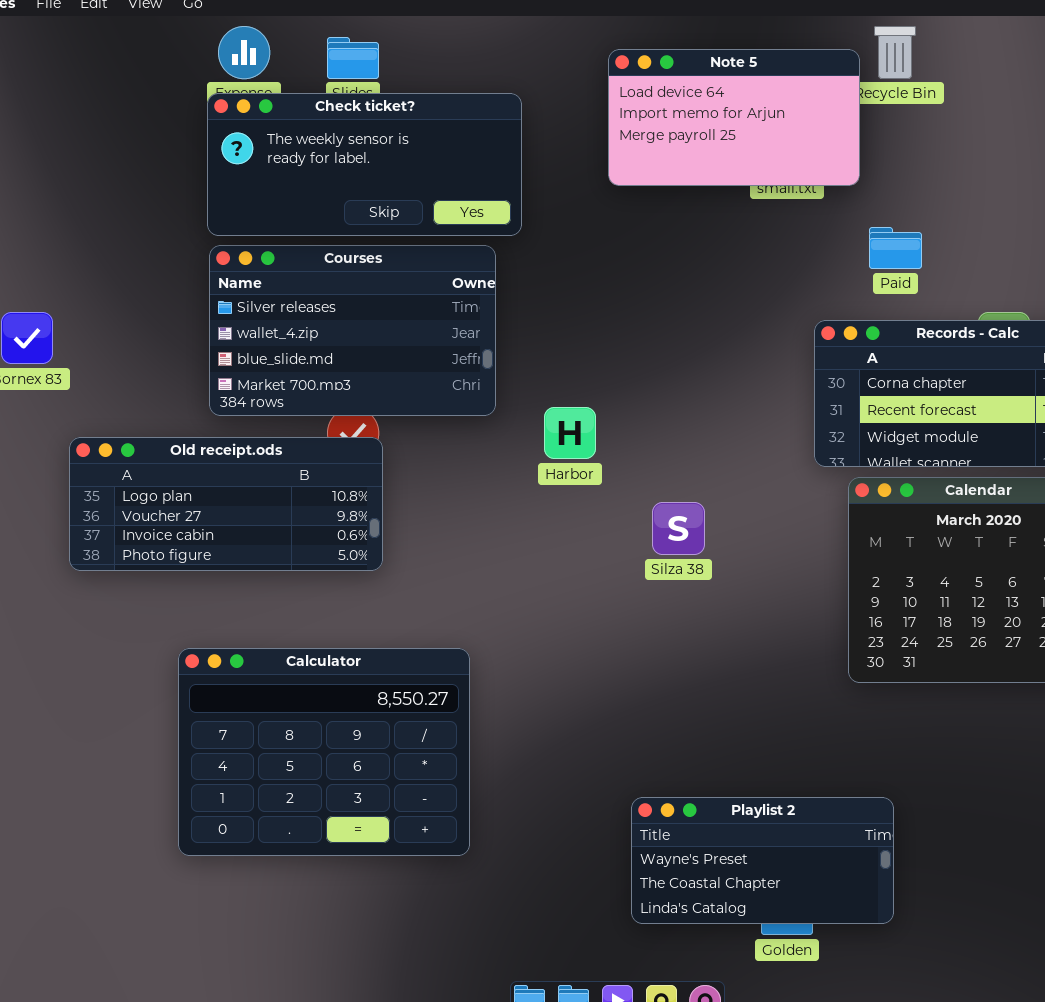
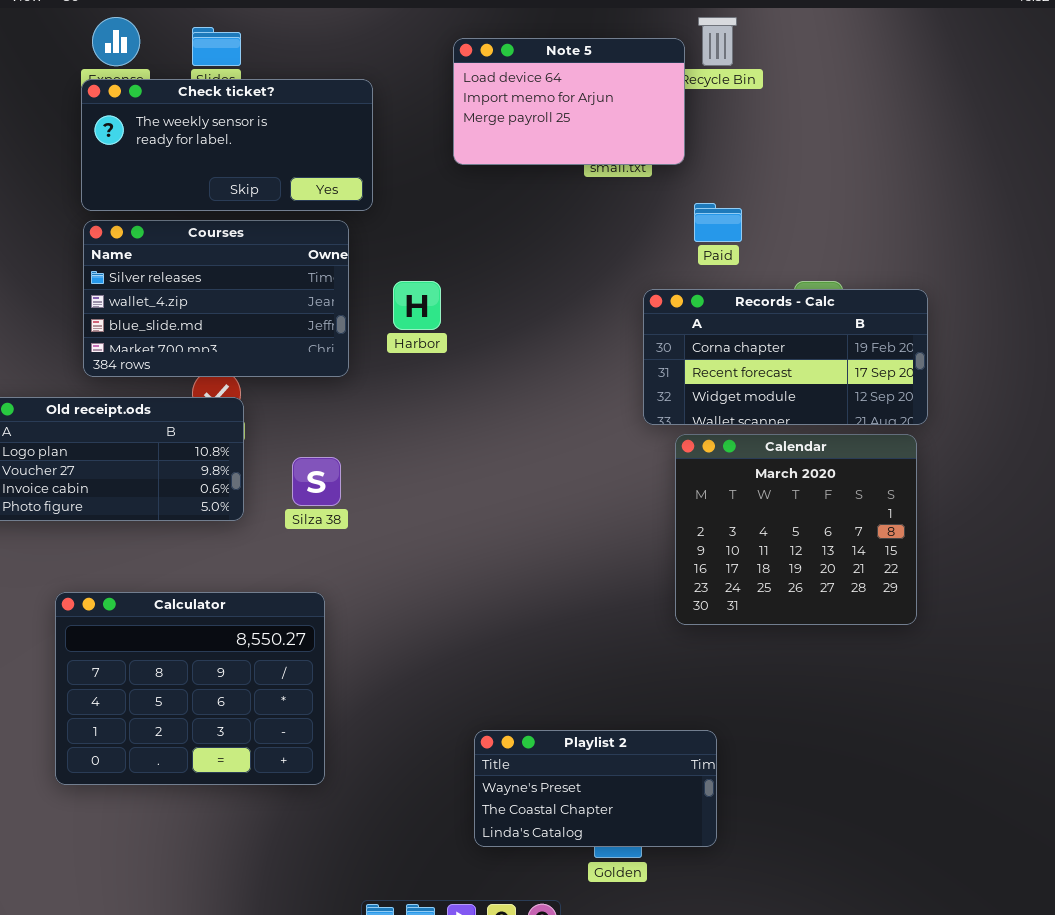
Harbor: [544,407,596,459] -> [393,281,441,330], moved
Silza 38: [652,502,705,555] -> [292,457,341,506], moved

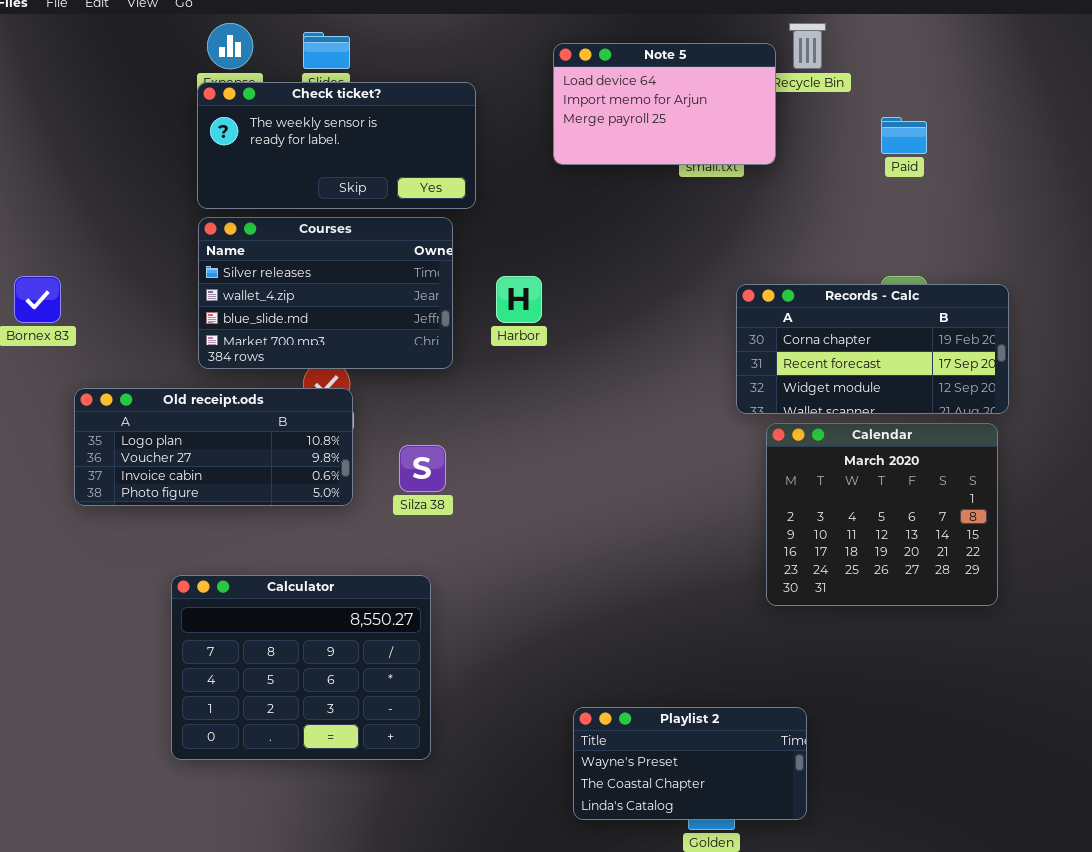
Paid: [694,203,742,242] -> [881,117,927,154], moved

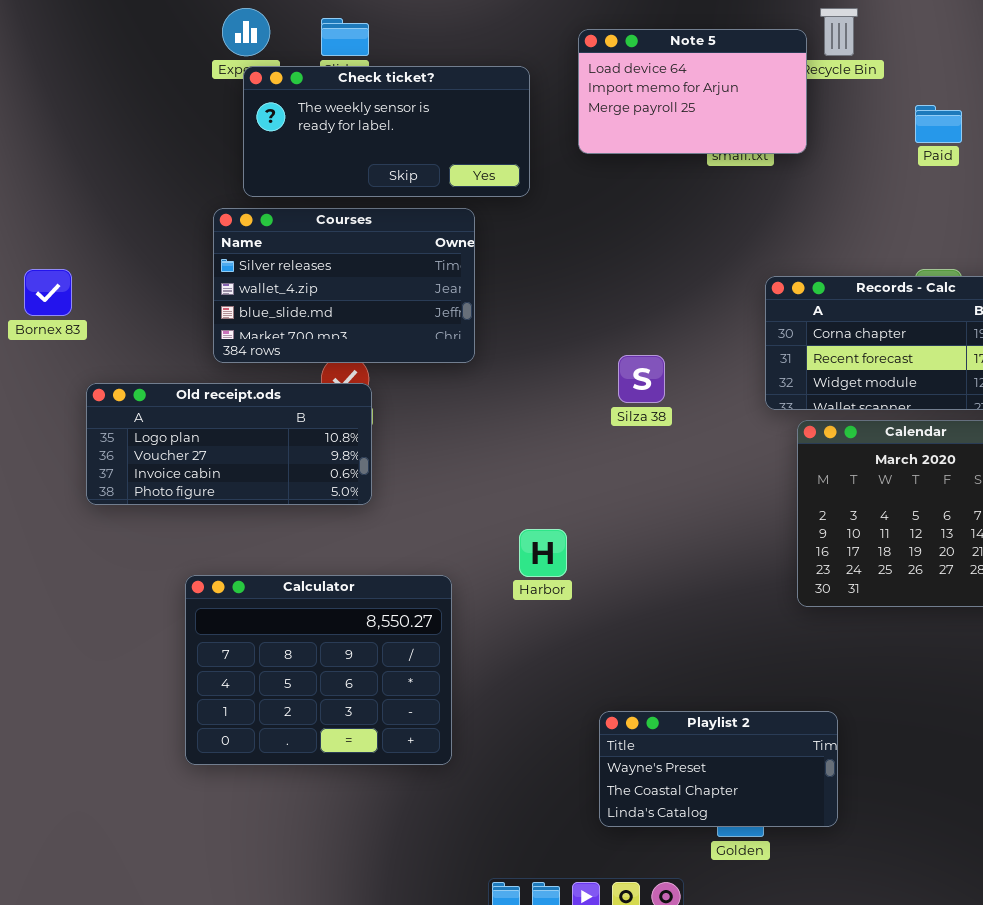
Check ticket?: [197,82,476,209] -> [243,66,530,197], moved
Harbor: [496,276,542,323] -> [519,529,567,577], moved
Silza 38: [399,445,446,492] -> [618,355,665,403], moved

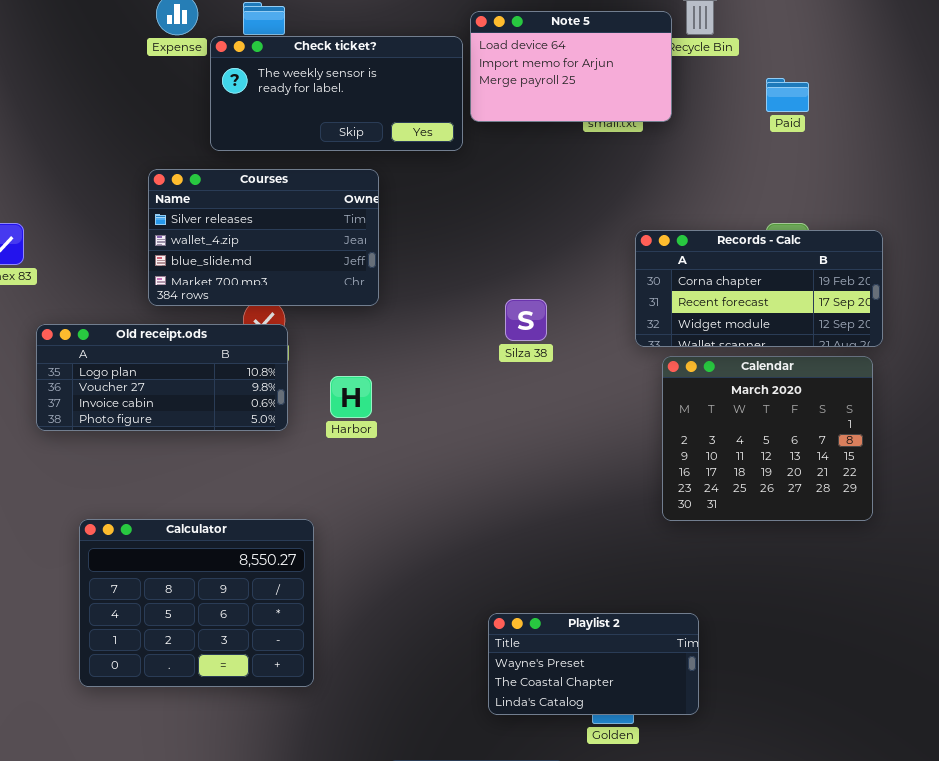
Check ticket?: [243,66,530,197] -> [210,36,463,151], moved
Harbor: [519,529,567,577] -> [330,376,372,418], moved
Calculator: [185,575,452,765] -> [79,519,314,687], moved

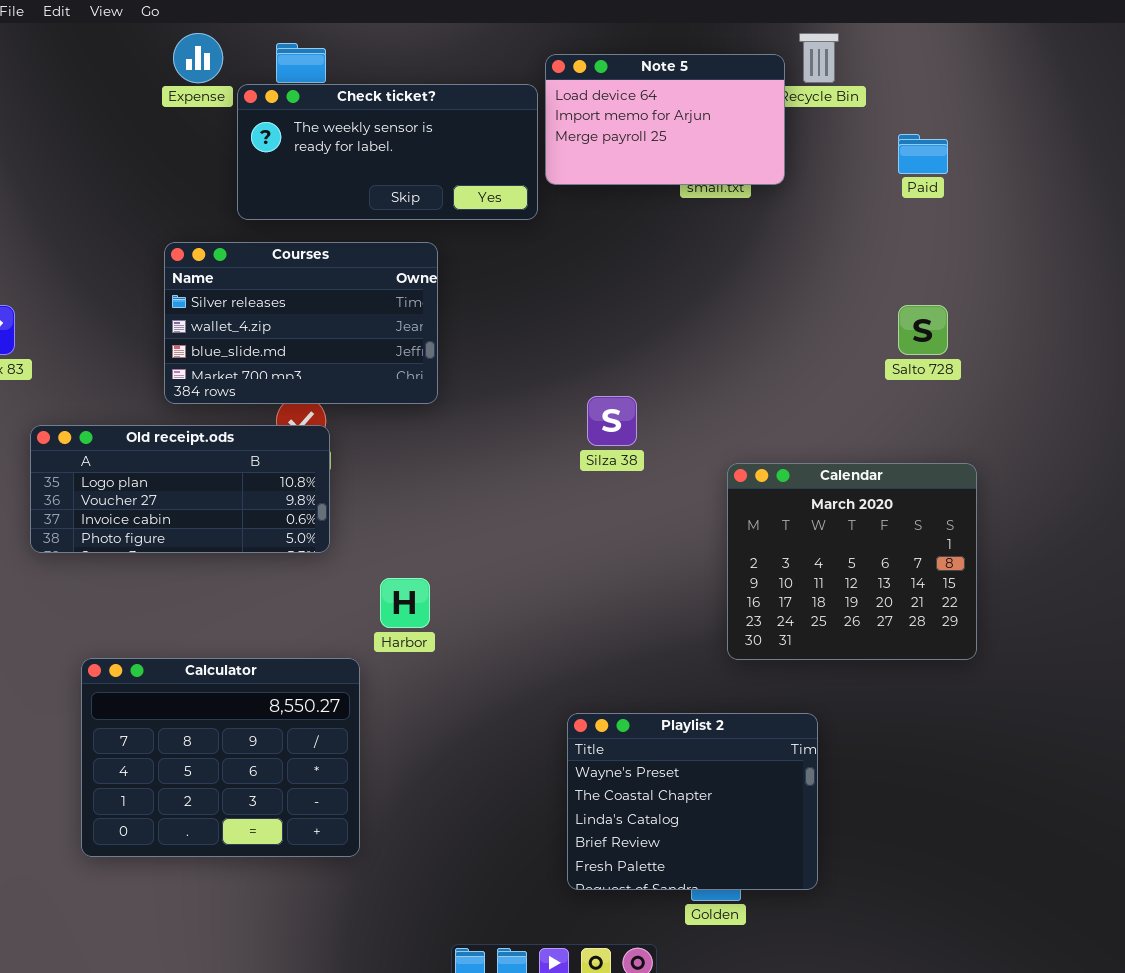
Records - Calc: [635,230,883,347] -> none, closed
Calendar: [662,356,873,521] -> [727,463,977,660], moved
Harbor: [330,376,372,418] -> [380,578,430,628], moved
Playlist 2: [488,613,699,715] -> [567,713,818,890], resized

